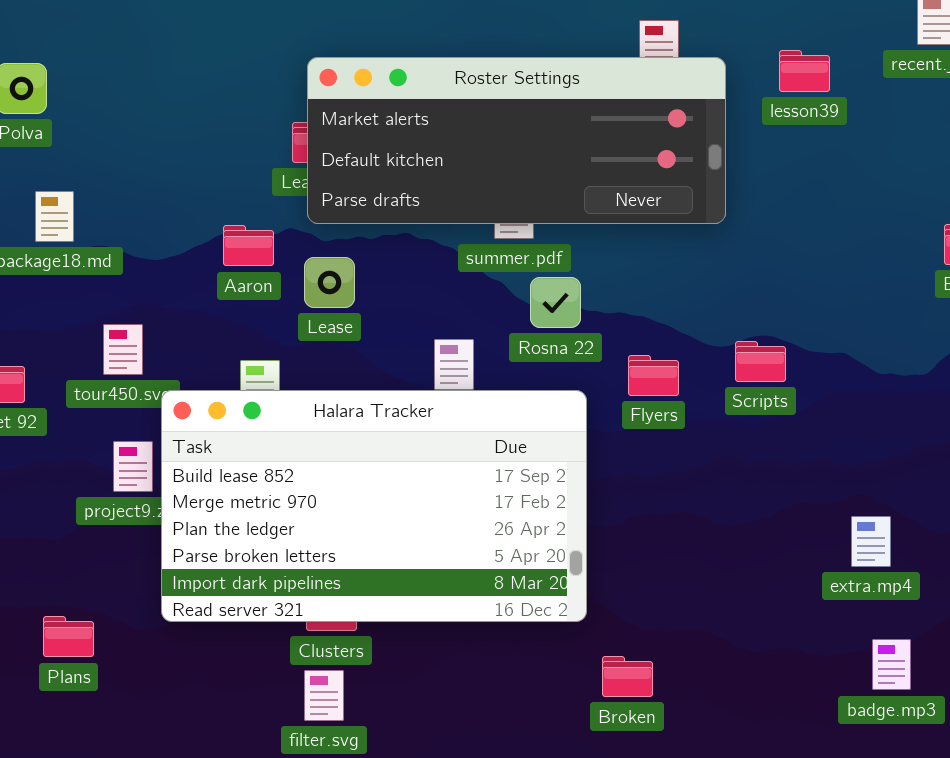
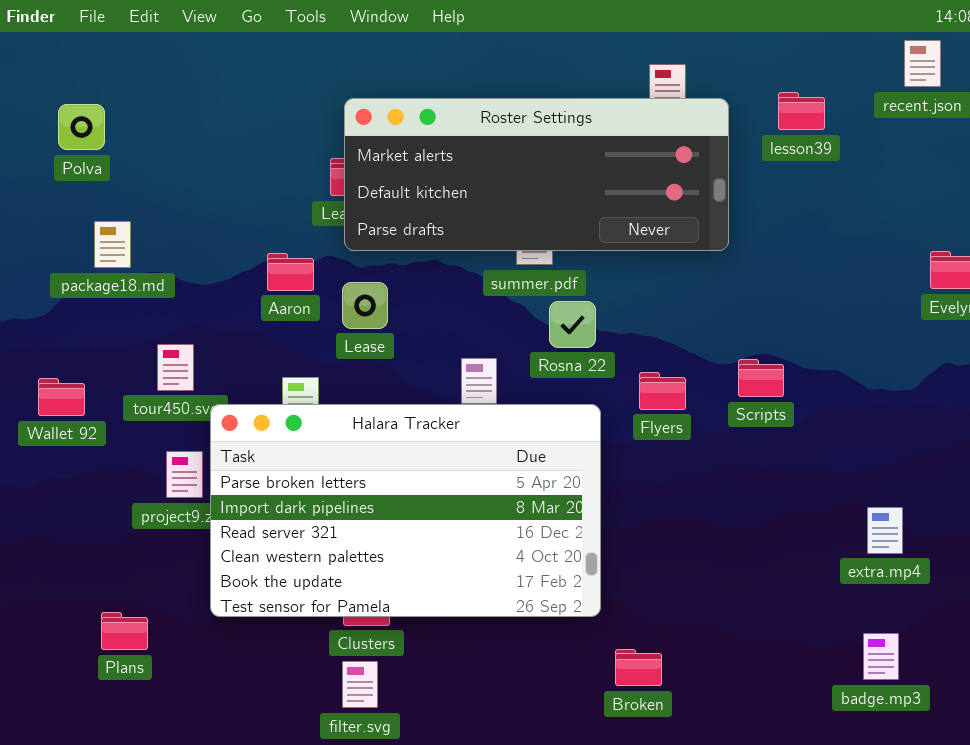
Halara Tracker: [161,390,587,622] -> [210,404,601,617], scrolled down 3 rows
extra.mp4: [851,516,891,567] -> [867,507,903,554], moved

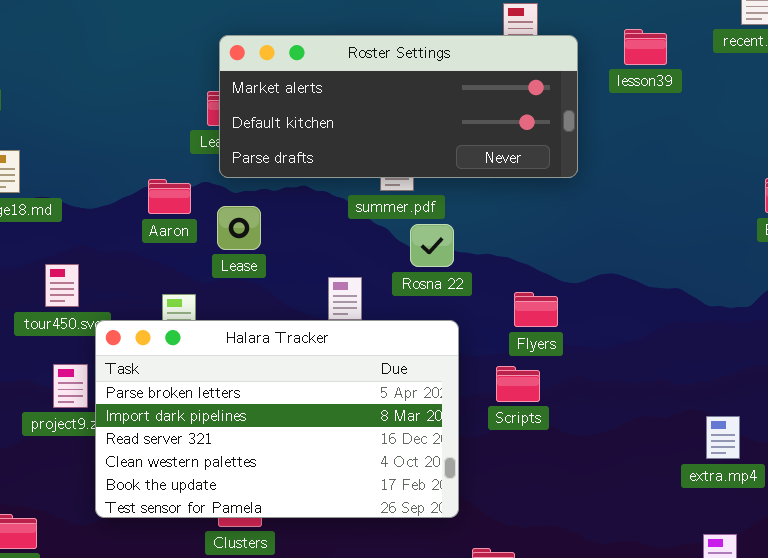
Scripts: [738,359,784,397] -> [496,366,540,402], moved
Flyers: [639,372,686,410] -> [514,292,558,327], moved

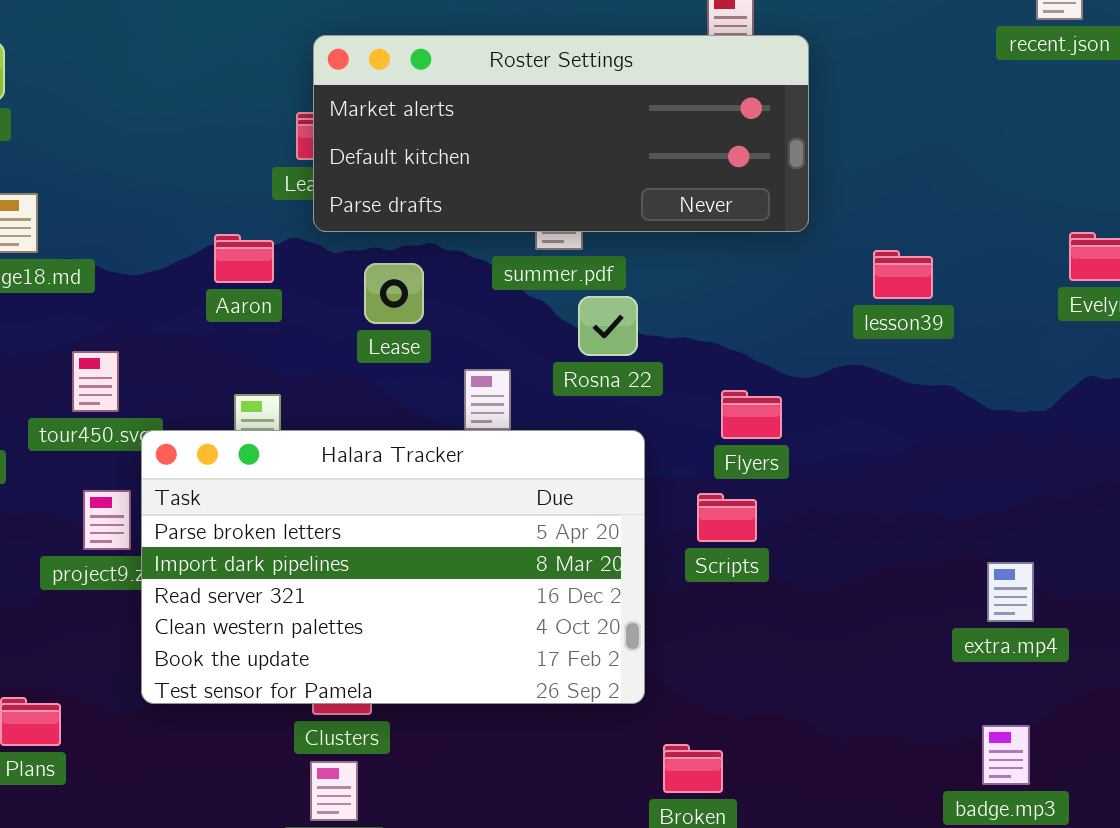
lesson39: [624,29,667,65] -> [873,250,933,299], moved
Lease: [217,206,261,250] -> [364,263,424,324], moved

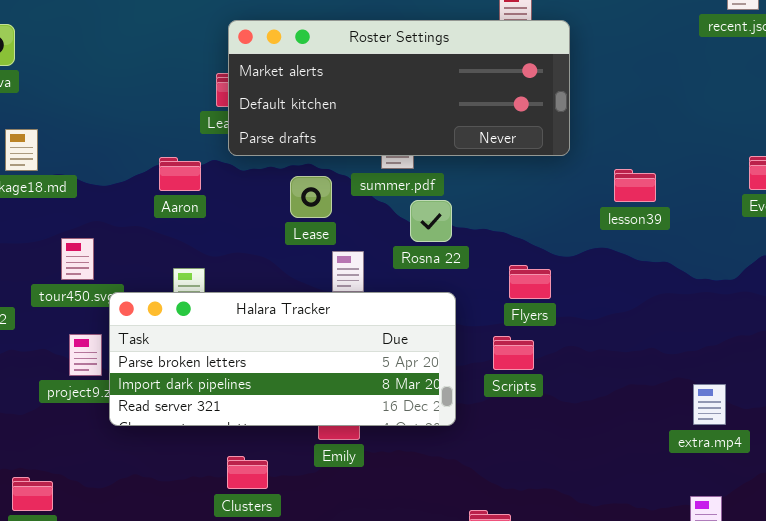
Lease: [364,263,424,324] -> [290,176,332,218], moved
Halara Tracker: [141,430,645,704] -> [109,292,456,426], resized

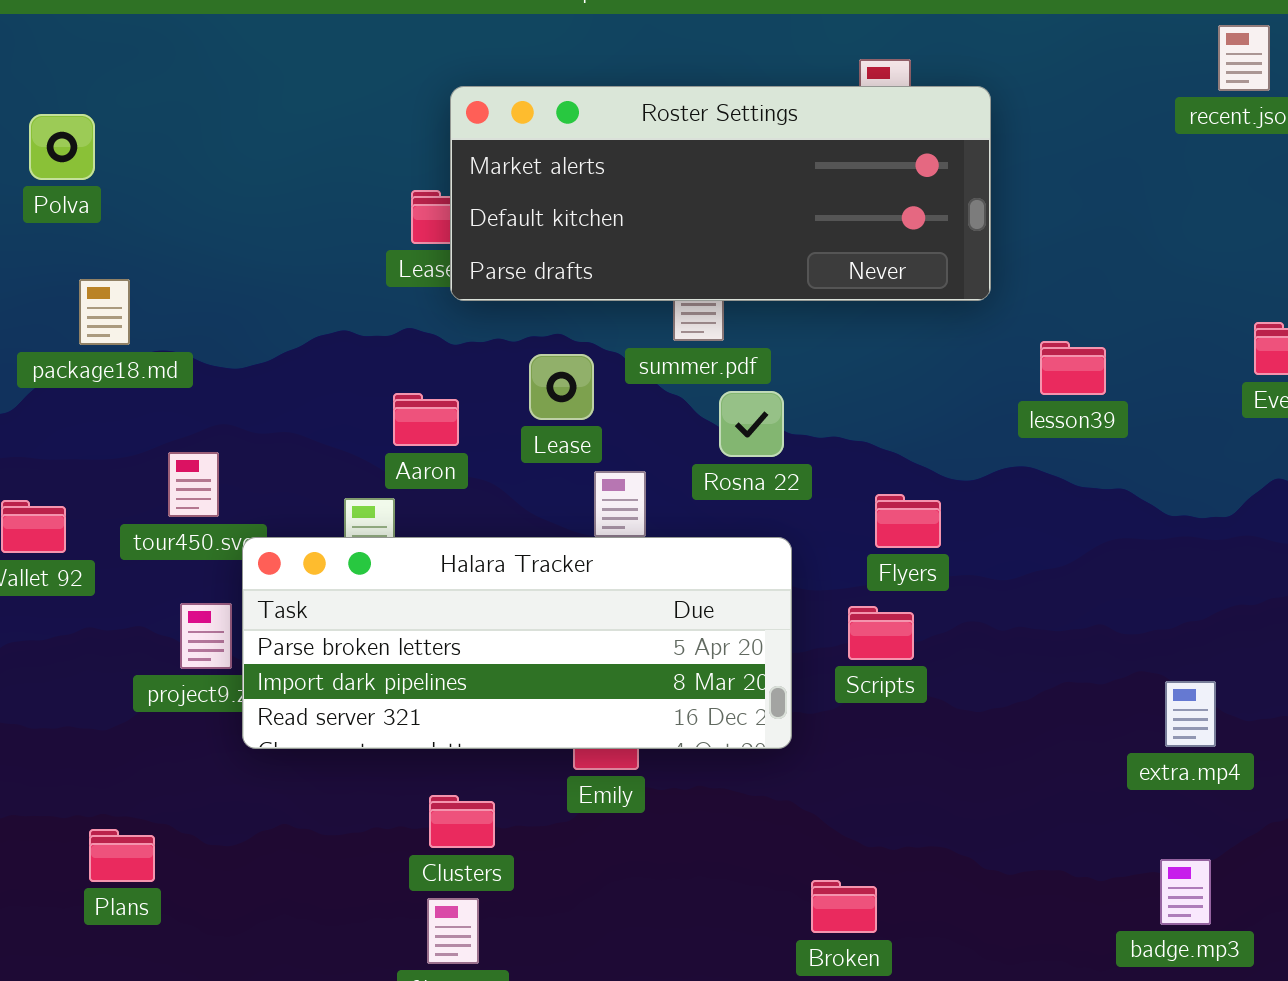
Roster Settings: [228,20,570,156] -> [450,86,991,301], moved
Aaron: [159,157,201,191] -> [393,393,459,446], moved

